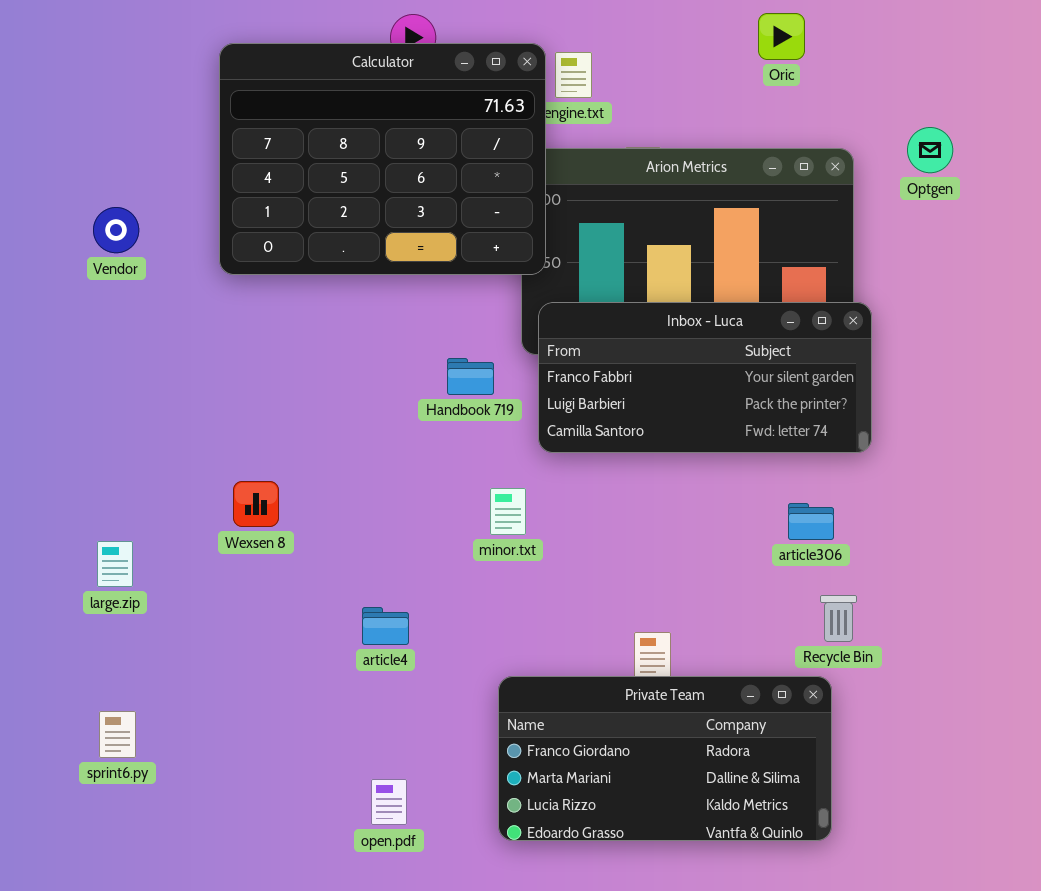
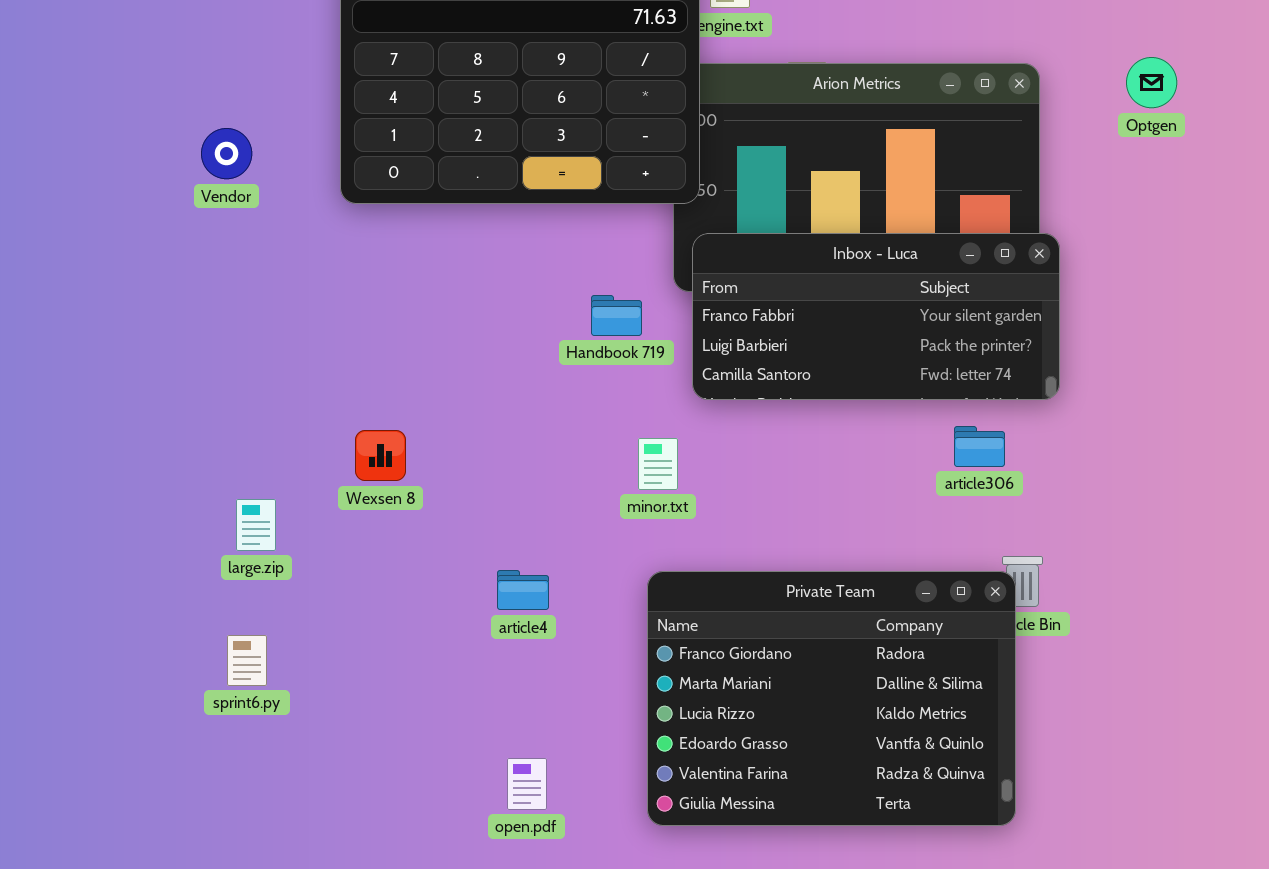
Optgen: [907,127,953,173] -> [1126,57,1177,108], moved
article306: [788,503,834,540] -> [954,426,1005,467], moved
large.zip: [97,541,133,587] -> [236,499,276,551], moved
Private Team: [498,676,832,841] -> [647,571,1016,826], resized
sprint6.py: [99,711,136,758] -> [227,635,267,686], moved

